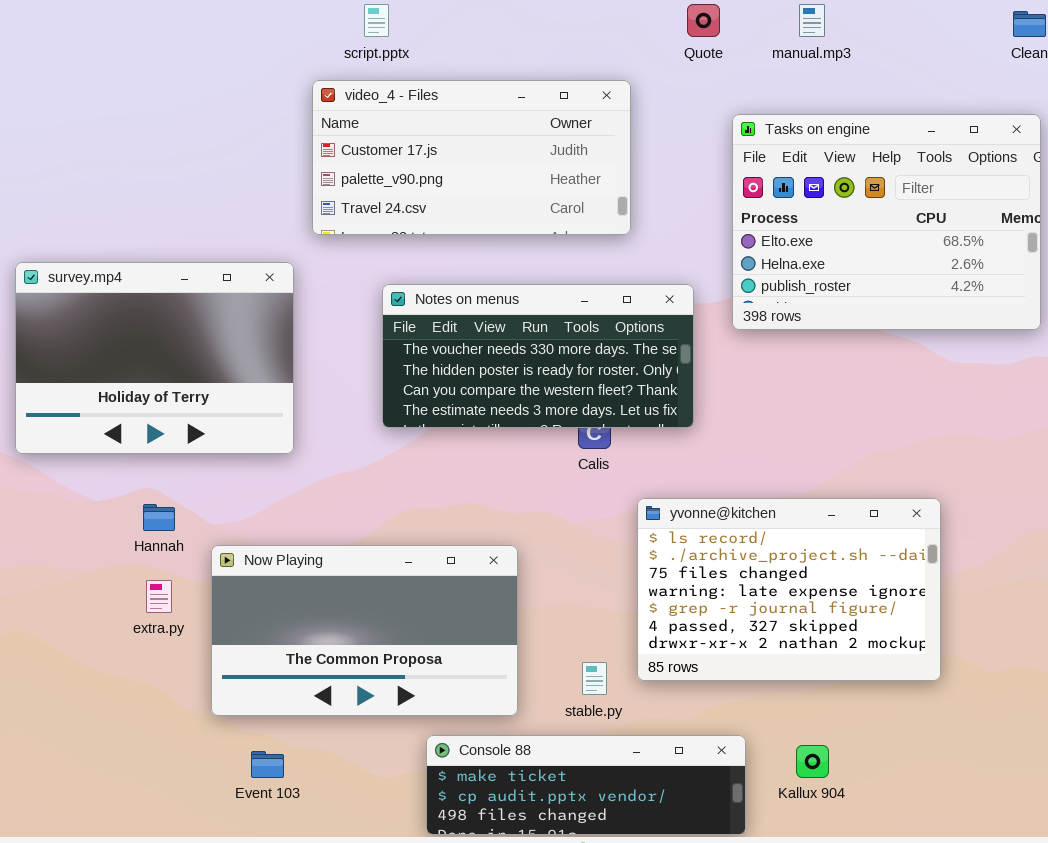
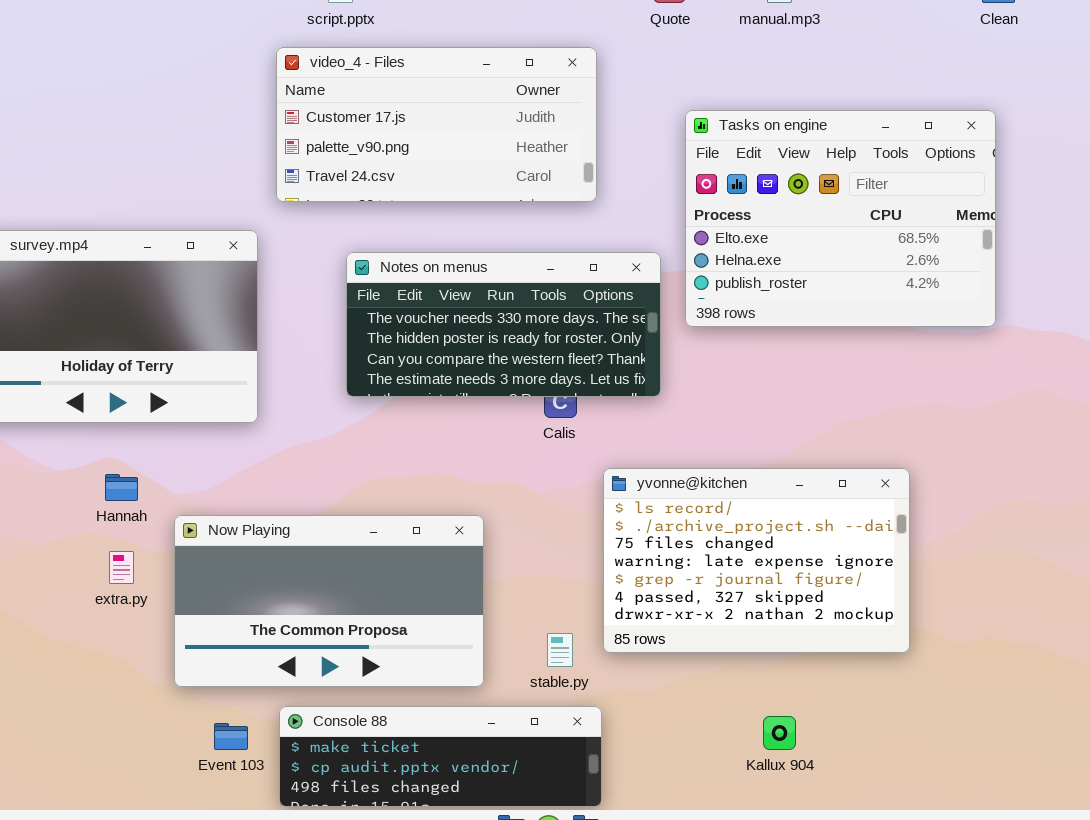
Tasks on engine: [732,114,1041,330] -> [685,110,996,327], moved
Console 88: [426,735,746,835] -> [279,706,602,807], moved

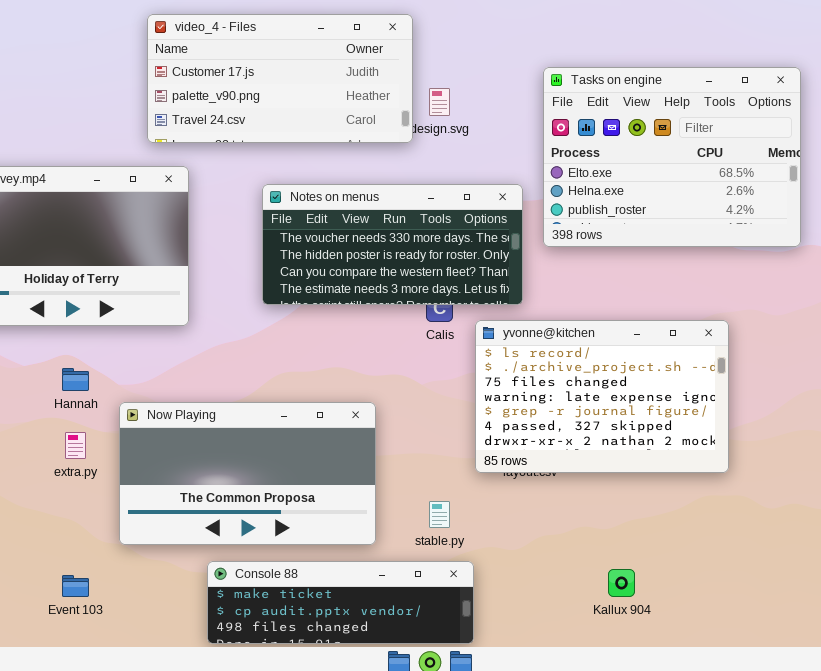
video_4 - Files: [276,47,597,202] -> [147,14,413,143], moved
yvonne@kitchen: [603,468,910,653] -> [475,320,729,473], moved
Event 103: [214,723,248,750] -> [62,575,89,597], moved

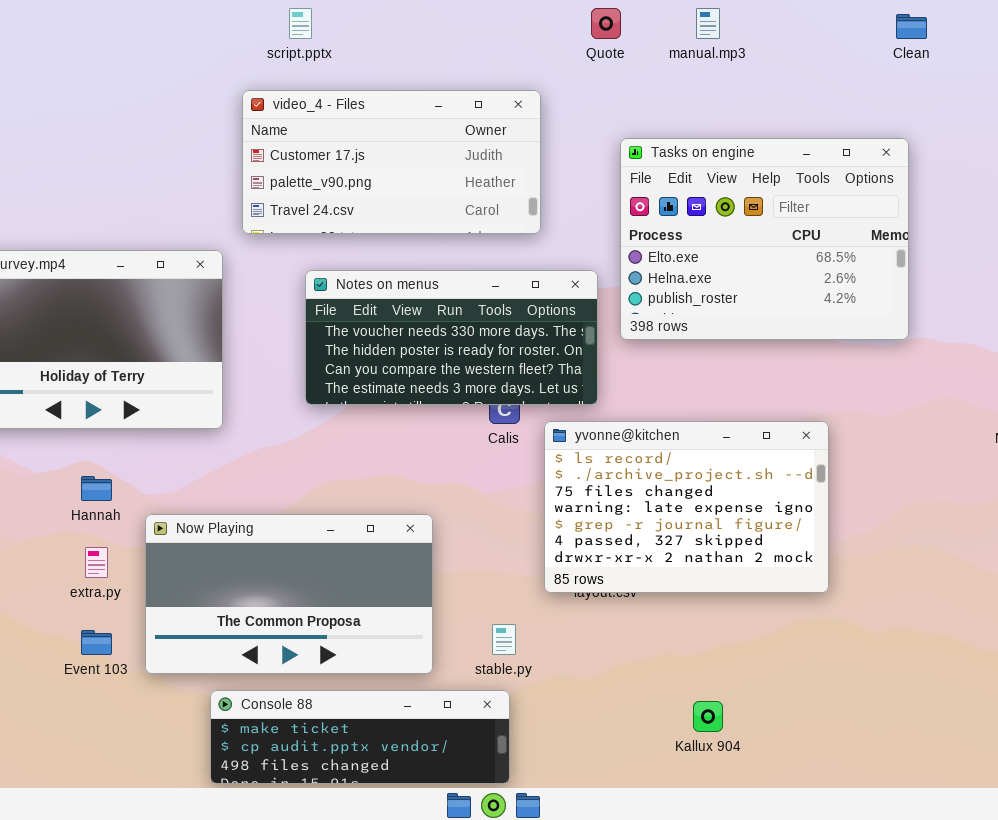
video_4 - Files: [147,14,413,143] -> [242,90,541,234], moved
Console 88: [207,561,474,644] -> [210,690,510,784], moved
Event 103: [62,575,89,597] -> [81,630,112,655], moved

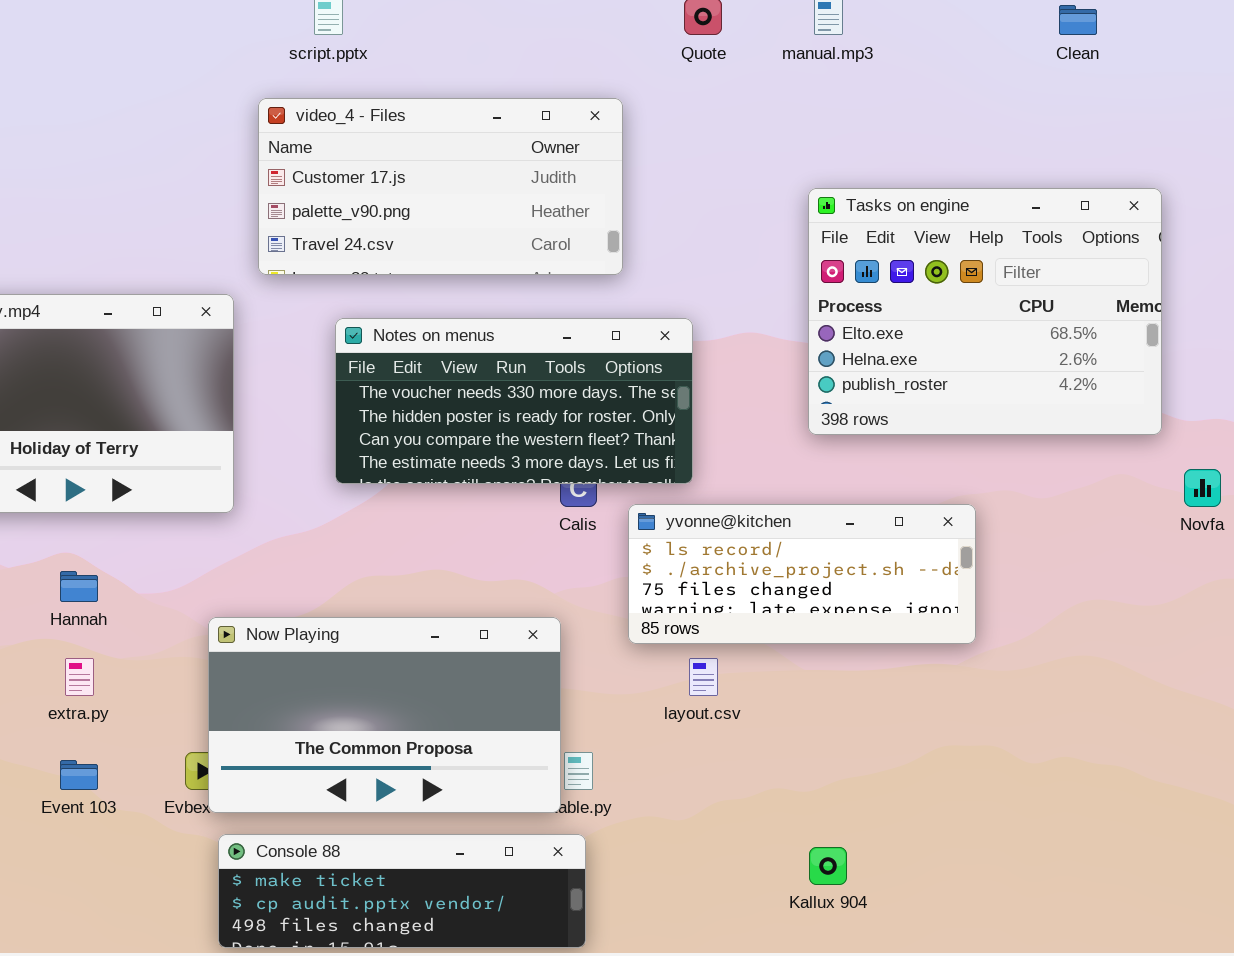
Tasks on engine: [620,138,909,340] -> [808,188,1162,435], moved
yvonne@kitchen: [544,421,829,593] -> [628,504,976,644], resized
Now Playing: [145,514,433,674] -> [208,617,561,813], moved

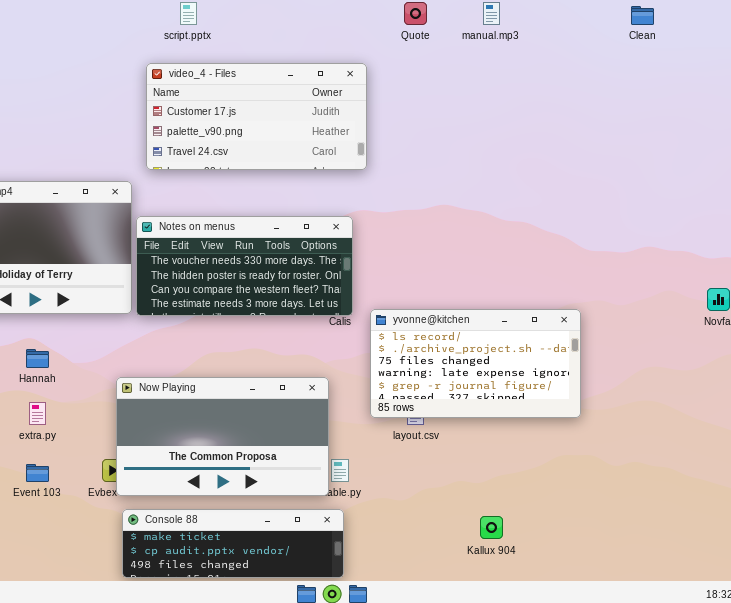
Tasks on engine: [808,188,1162,435] -> none, closed
Notes on menus: [335,318,693,484] -> [136,216,353,316], moved
yvonne@kitchen: [628,504,976,644] -> [370,309,581,418], resized

